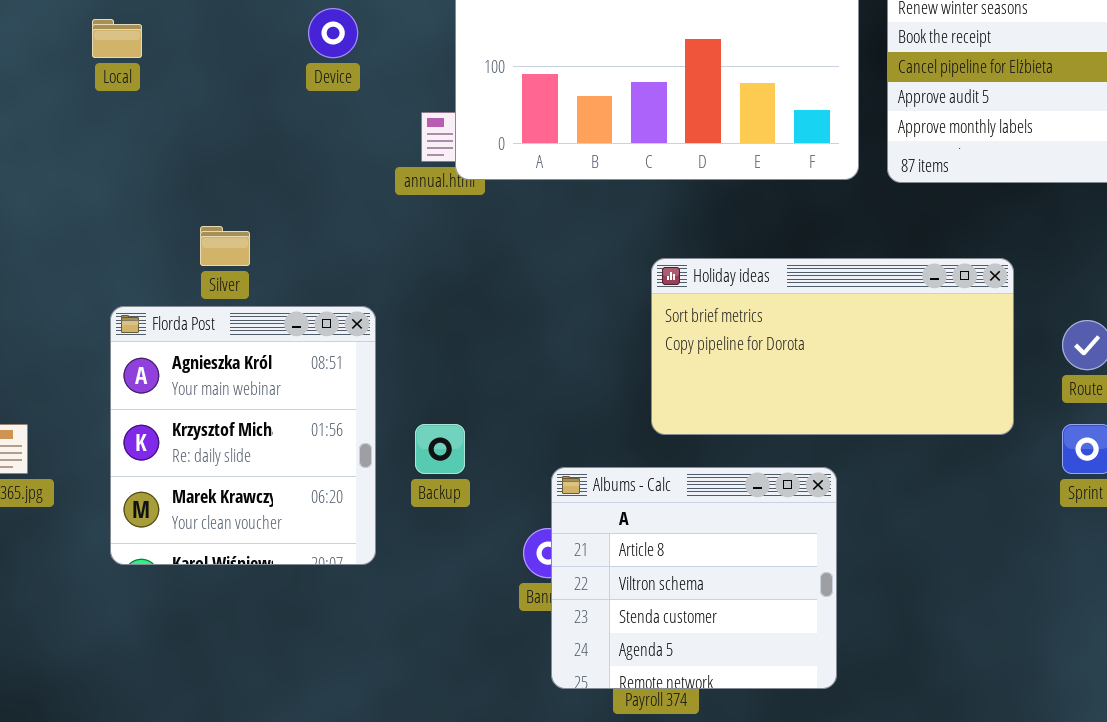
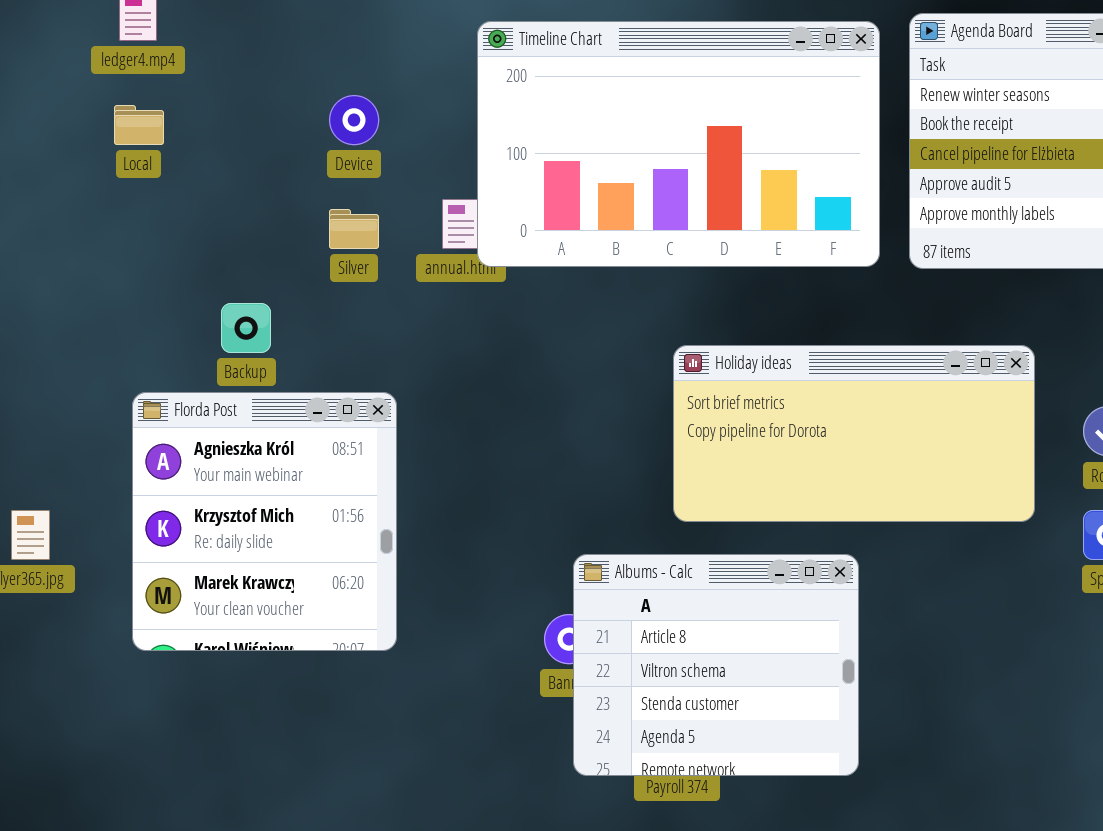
Silver: [200,226,250,266] -> [329,209,379,249], moved
Backup: [415,424,465,474] -> [221,303,271,353], moved

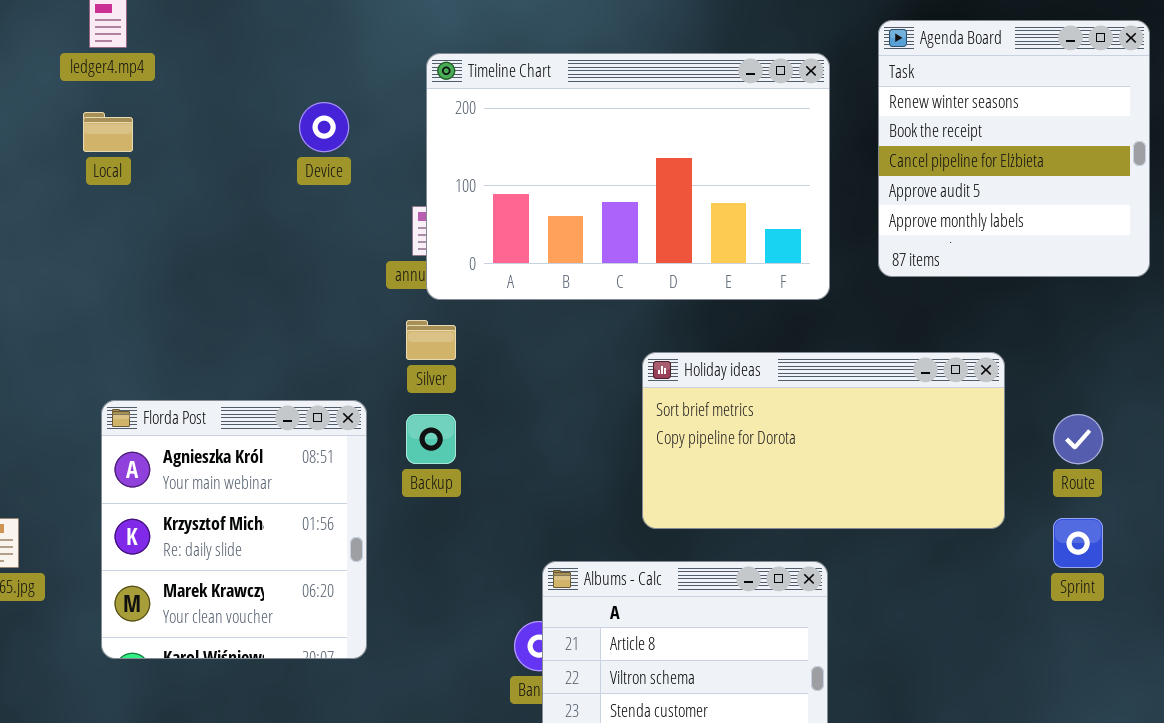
Timeline Chart: [477,21,880,267] -> [426,53,830,300], moved
Silver: [329,209,379,249] -> [406,320,456,360], moved
Backup: [221,303,271,353] -> [406,414,456,464], moved

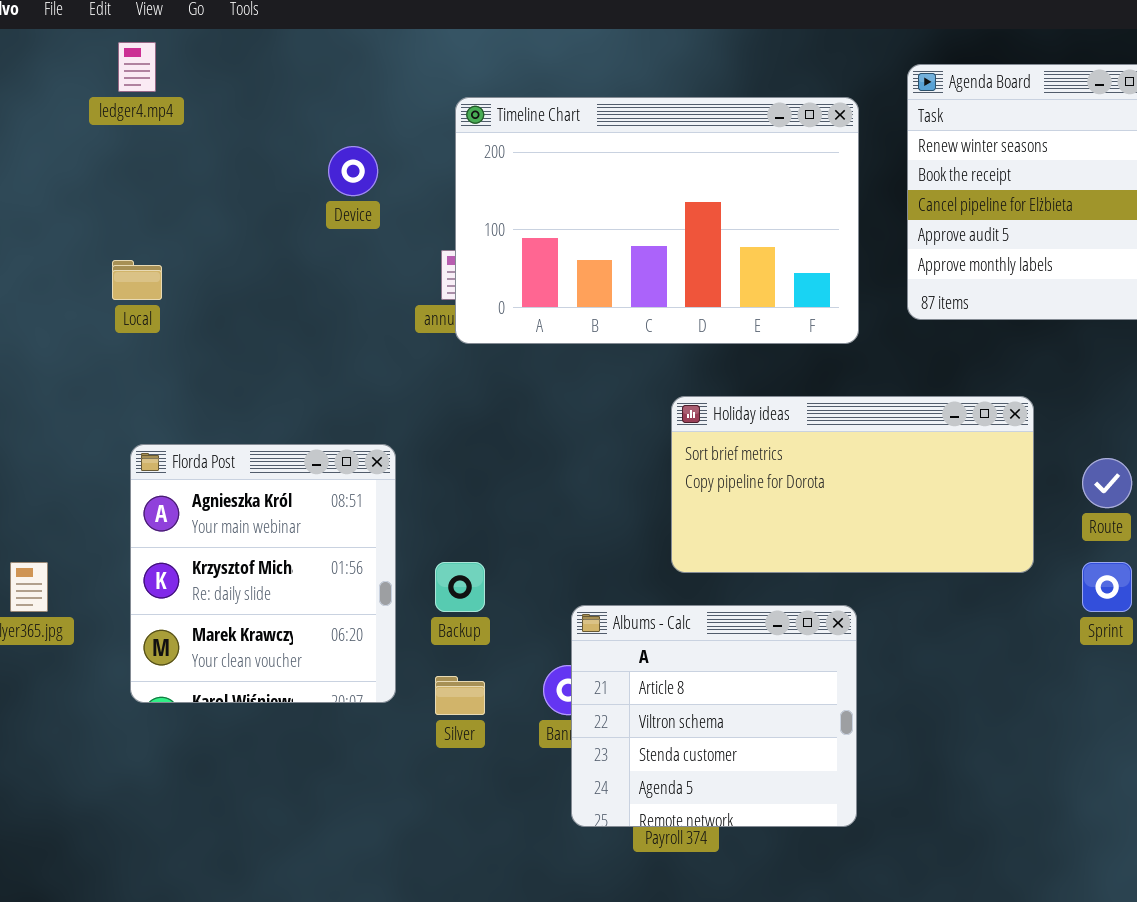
Local: [83,112,133,152] -> [112,260,162,300], moved
Silver: [406,320,456,360] -> [435,676,485,715], moved
Backup: [406,414,456,464] -> [435,562,485,612], moved

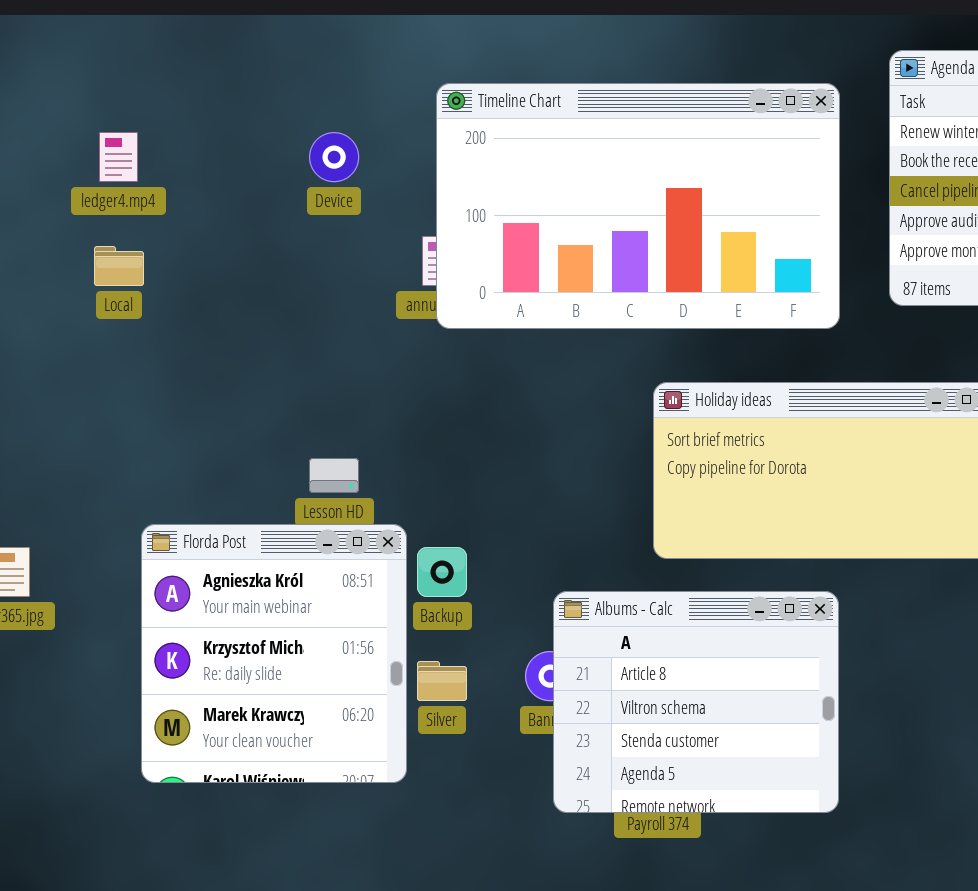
ledger4.mp4: [118,42,156,92] -> [99,132,138,182], moved
Florda Post: [130,444,396,703] -> [141,524,407,783], moved

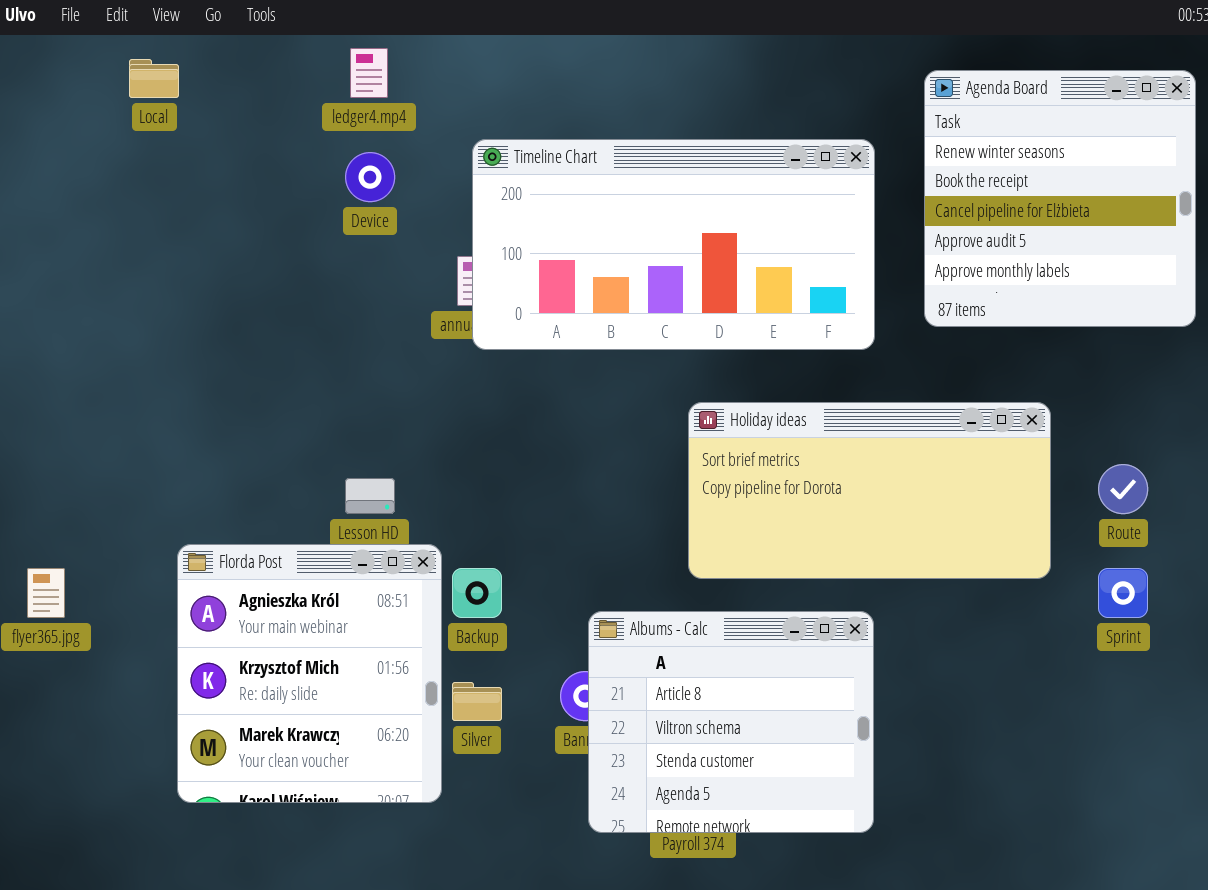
Timeline Chart: [436,83,840,329] -> [472,139,875,350], resized
ledger4.mp4: [99,132,138,182] -> [350,48,388,98], moved
Local: [94,246,144,286] -> [129,59,179,98], moved

